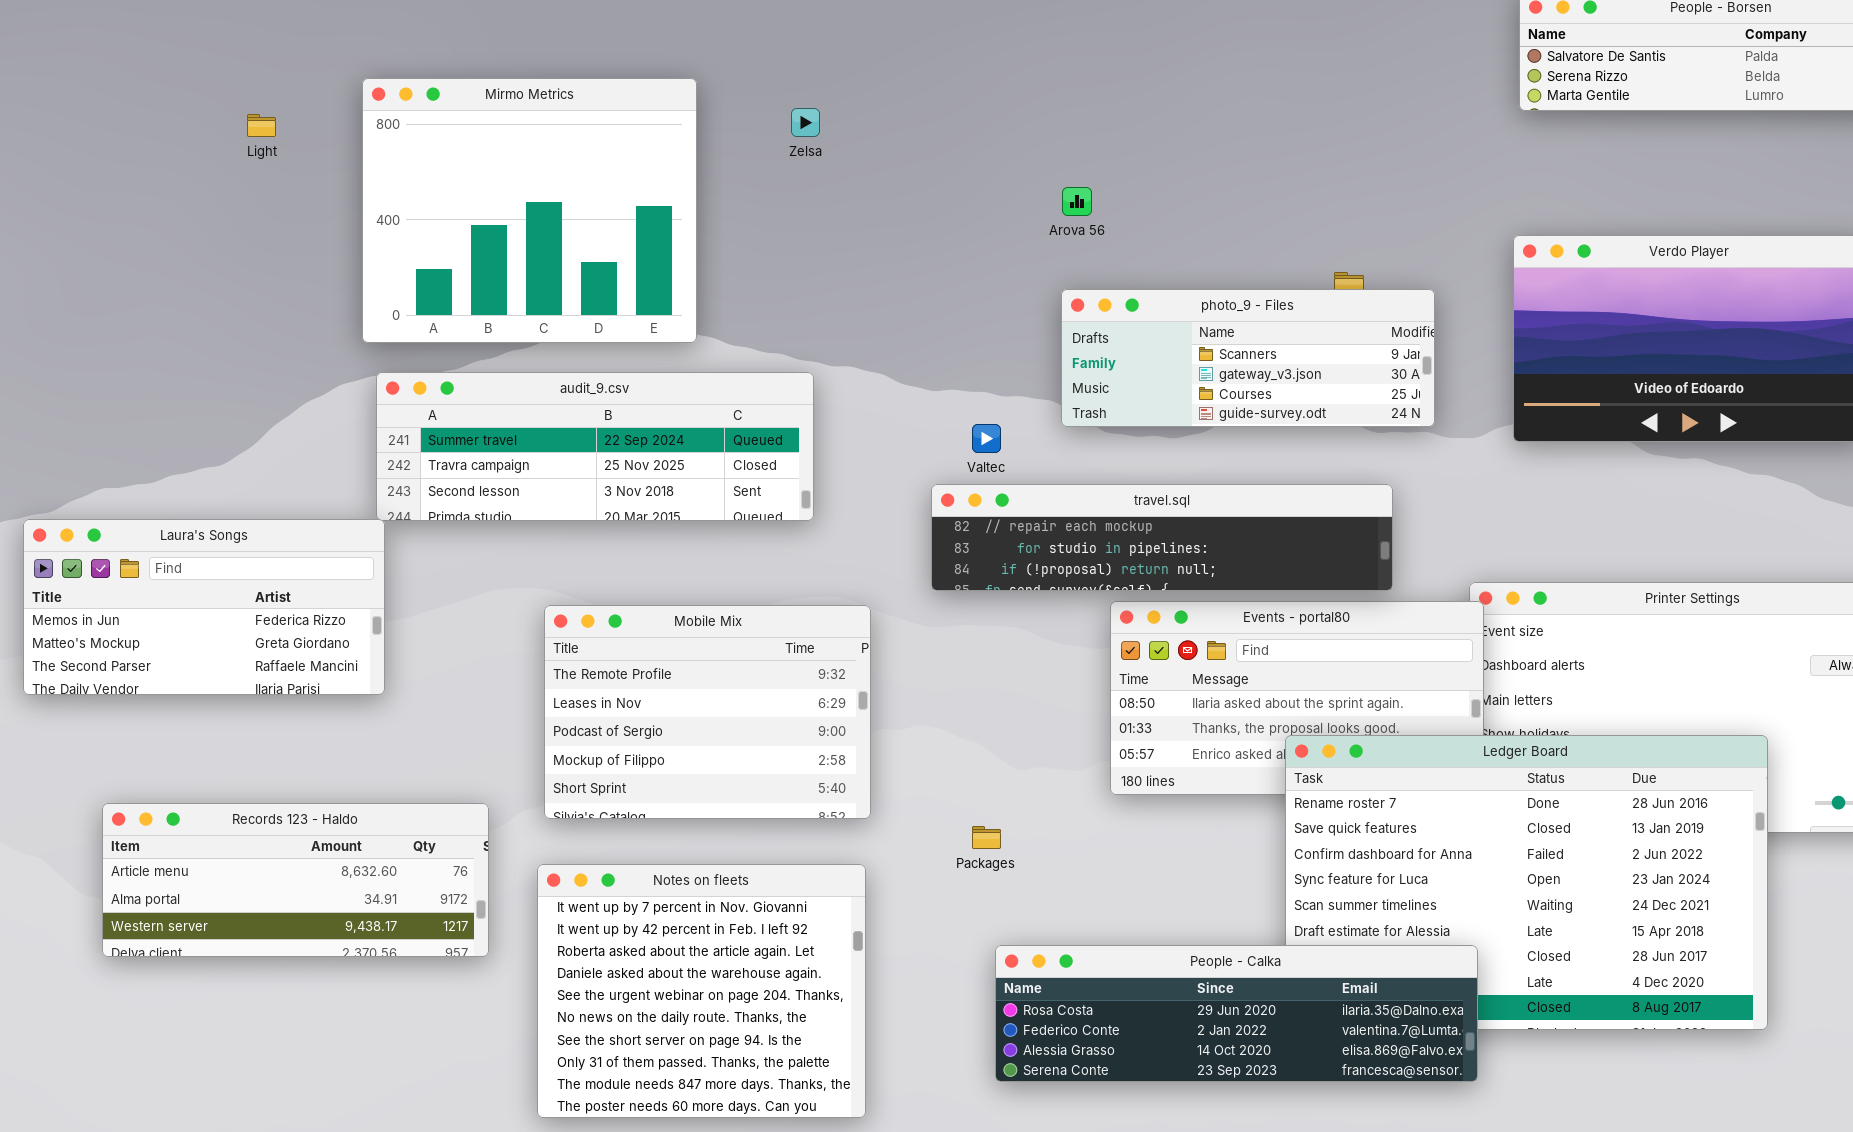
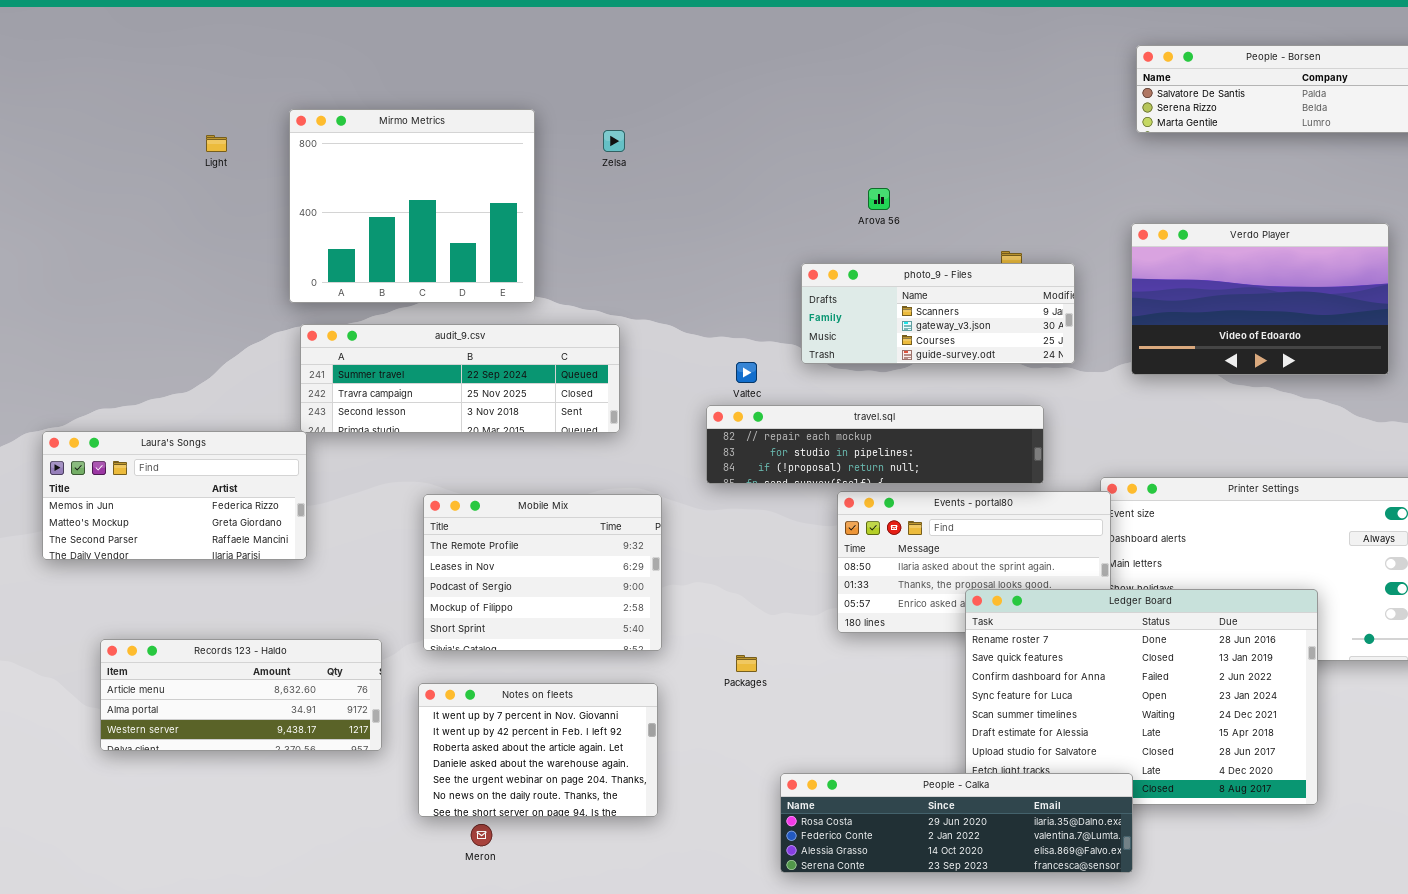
Arova 56: [1062,187,1092,216] -> [868,188,890,210], moved
Notes on fleets: [537,864,866,1118] -> [418,683,658,817], resized
People - Calka: [995,945,1478,1082] -> [780,773,1133,873], moved

